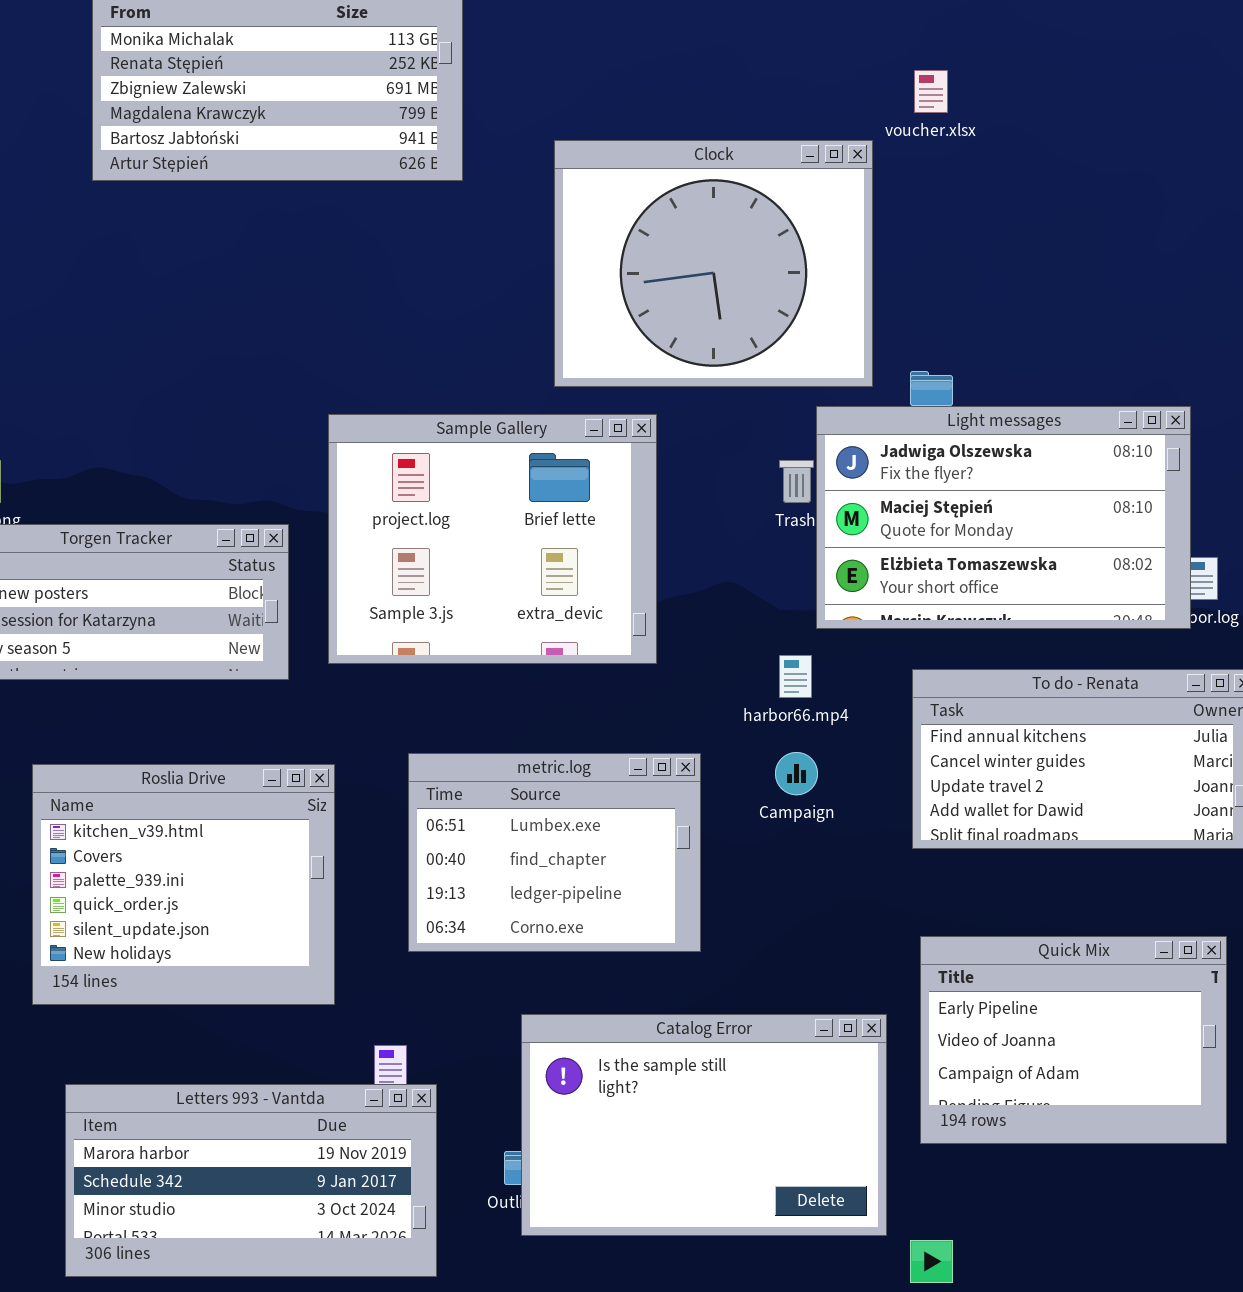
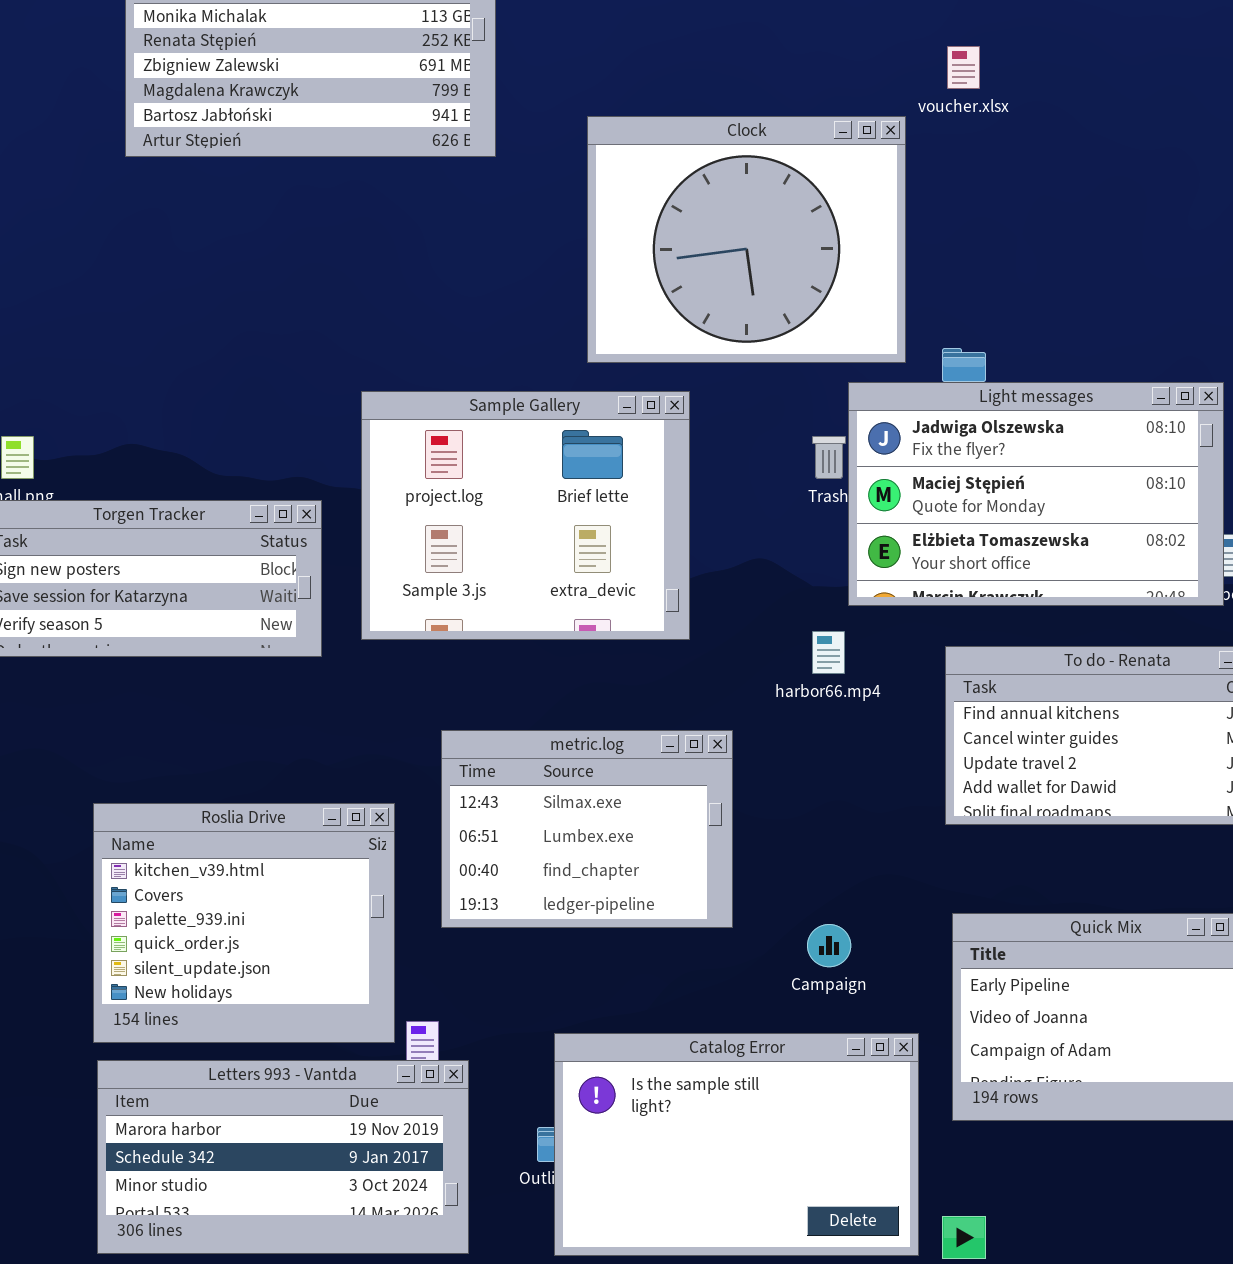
Campaign: [775,752,818,795] -> [807,924,851,967], moved
metric.log: [408,753,701,952] -> [441,730,733,928], scrolled up 1 row
Roslia Drive: [32,764,335,1005] -> [93,803,395,1043], moved
Catalog Error: [521,1014,887,1236] -> [554,1033,919,1256], moved

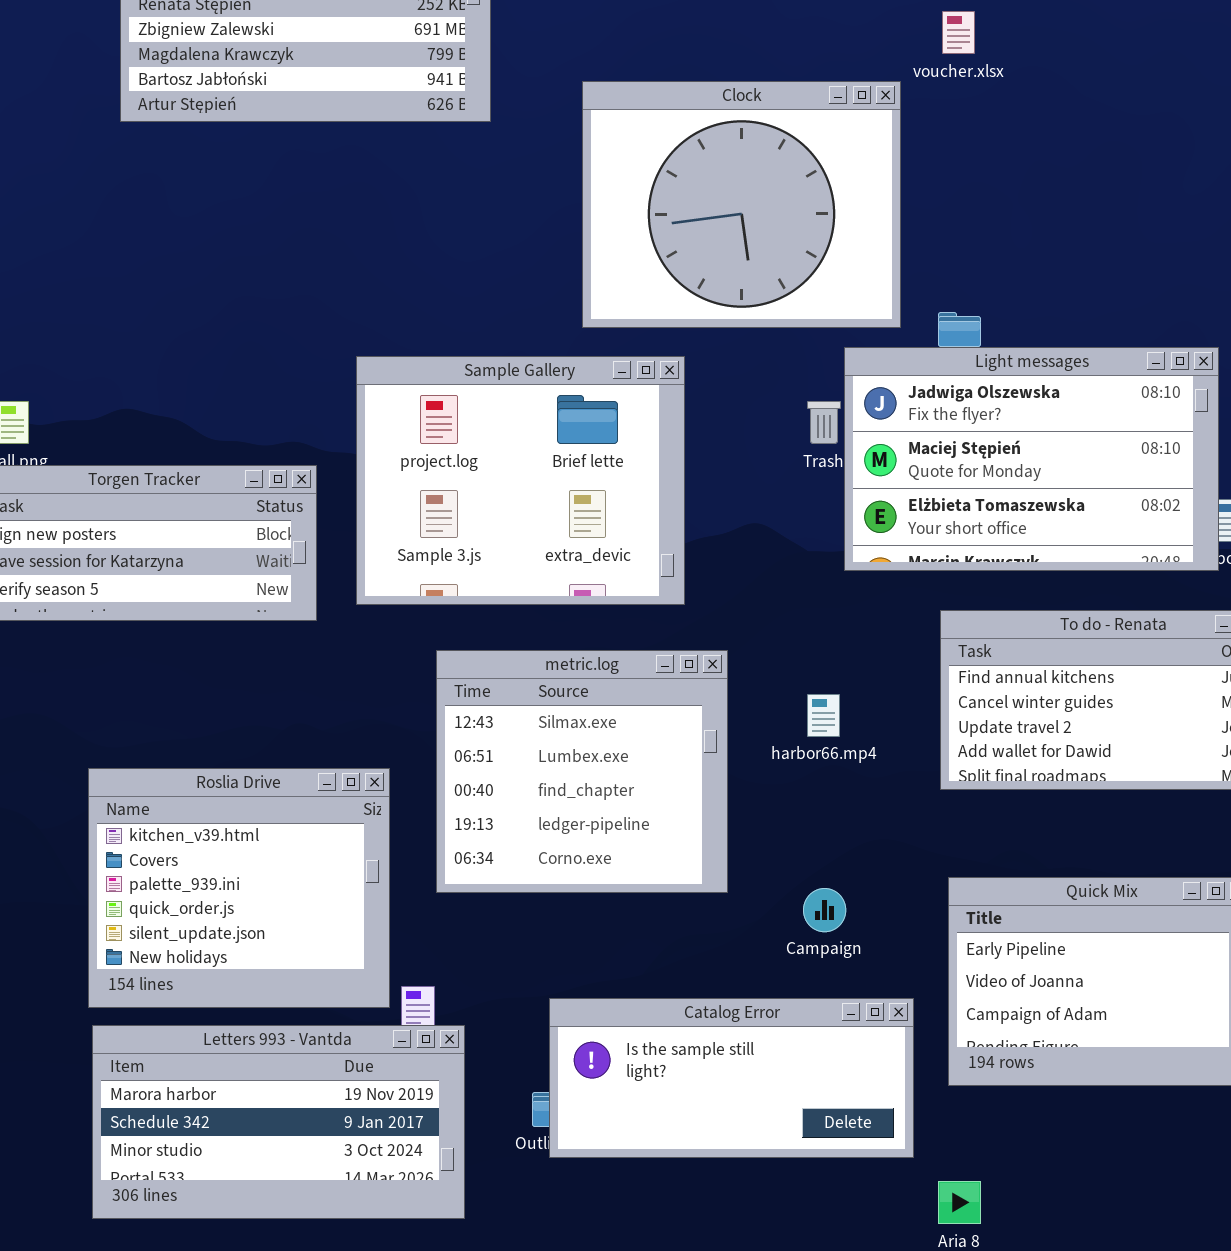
harbor66.mp4: [812,631,845,674] -> [807,694,840,737], moved
metric.log: [441,730,733,928] -> [436,650,728,893], resized
Catalog Error: [554,1033,919,1256] -> [549,998,914,1158], resized

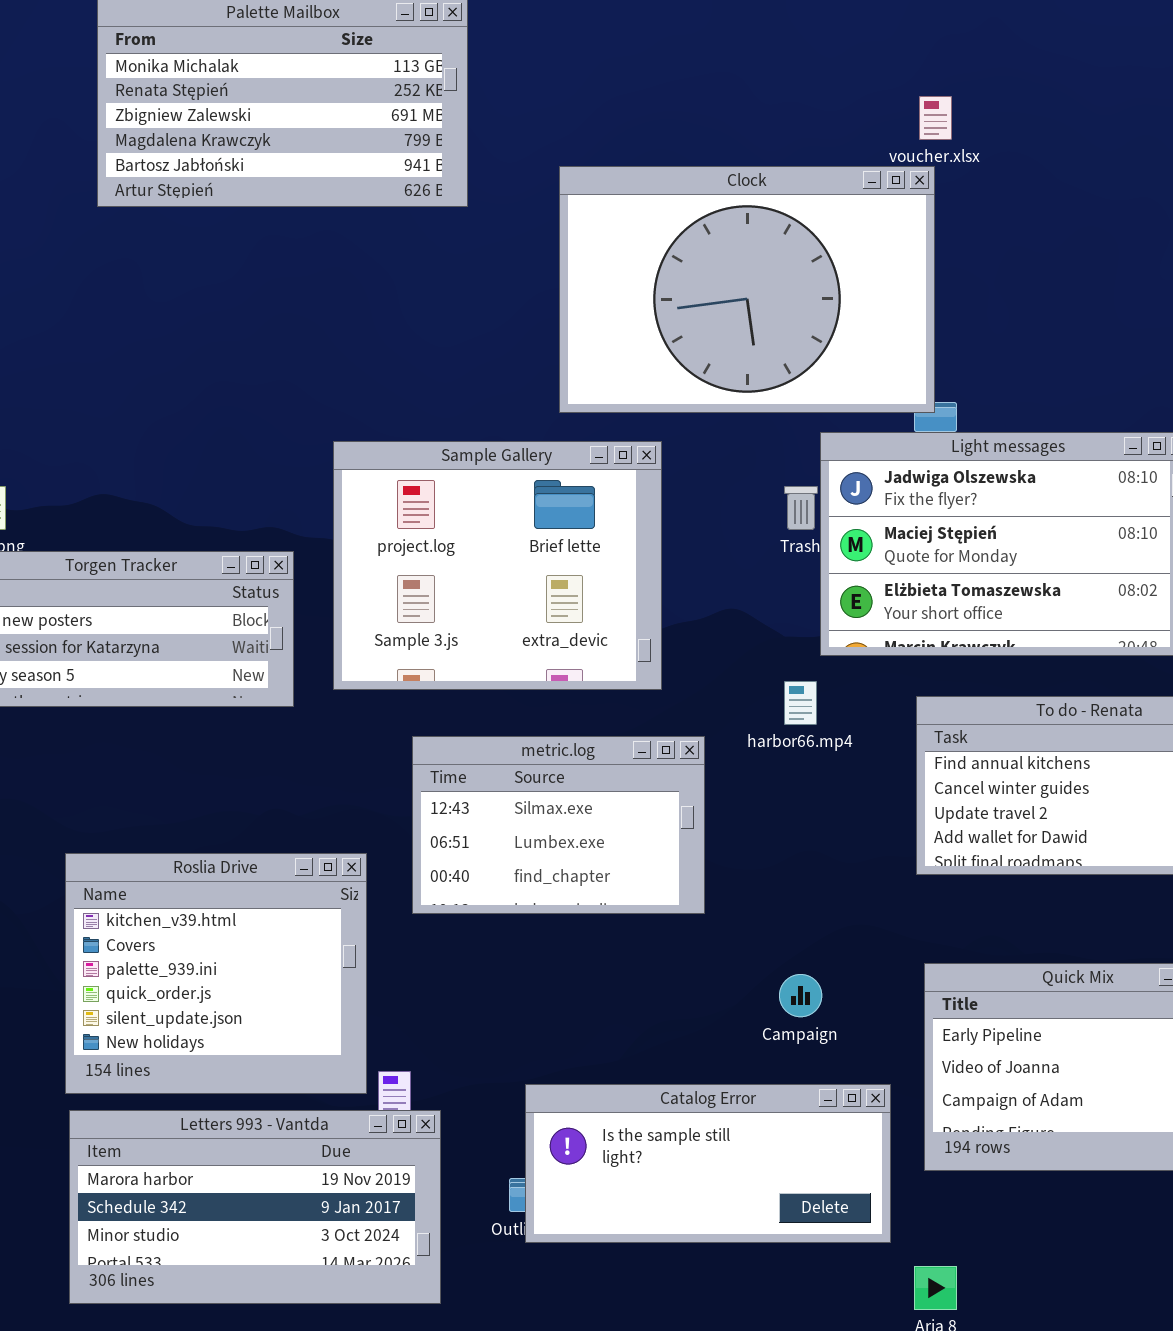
Clock: [582,81,901,328] -> [559,166,935,413], resized
metric.log: [436,650,728,893] -> [412,736,705,914], resized
harbor66.mp4: [807,694,840,737] -> [784,681,817,725], moved

